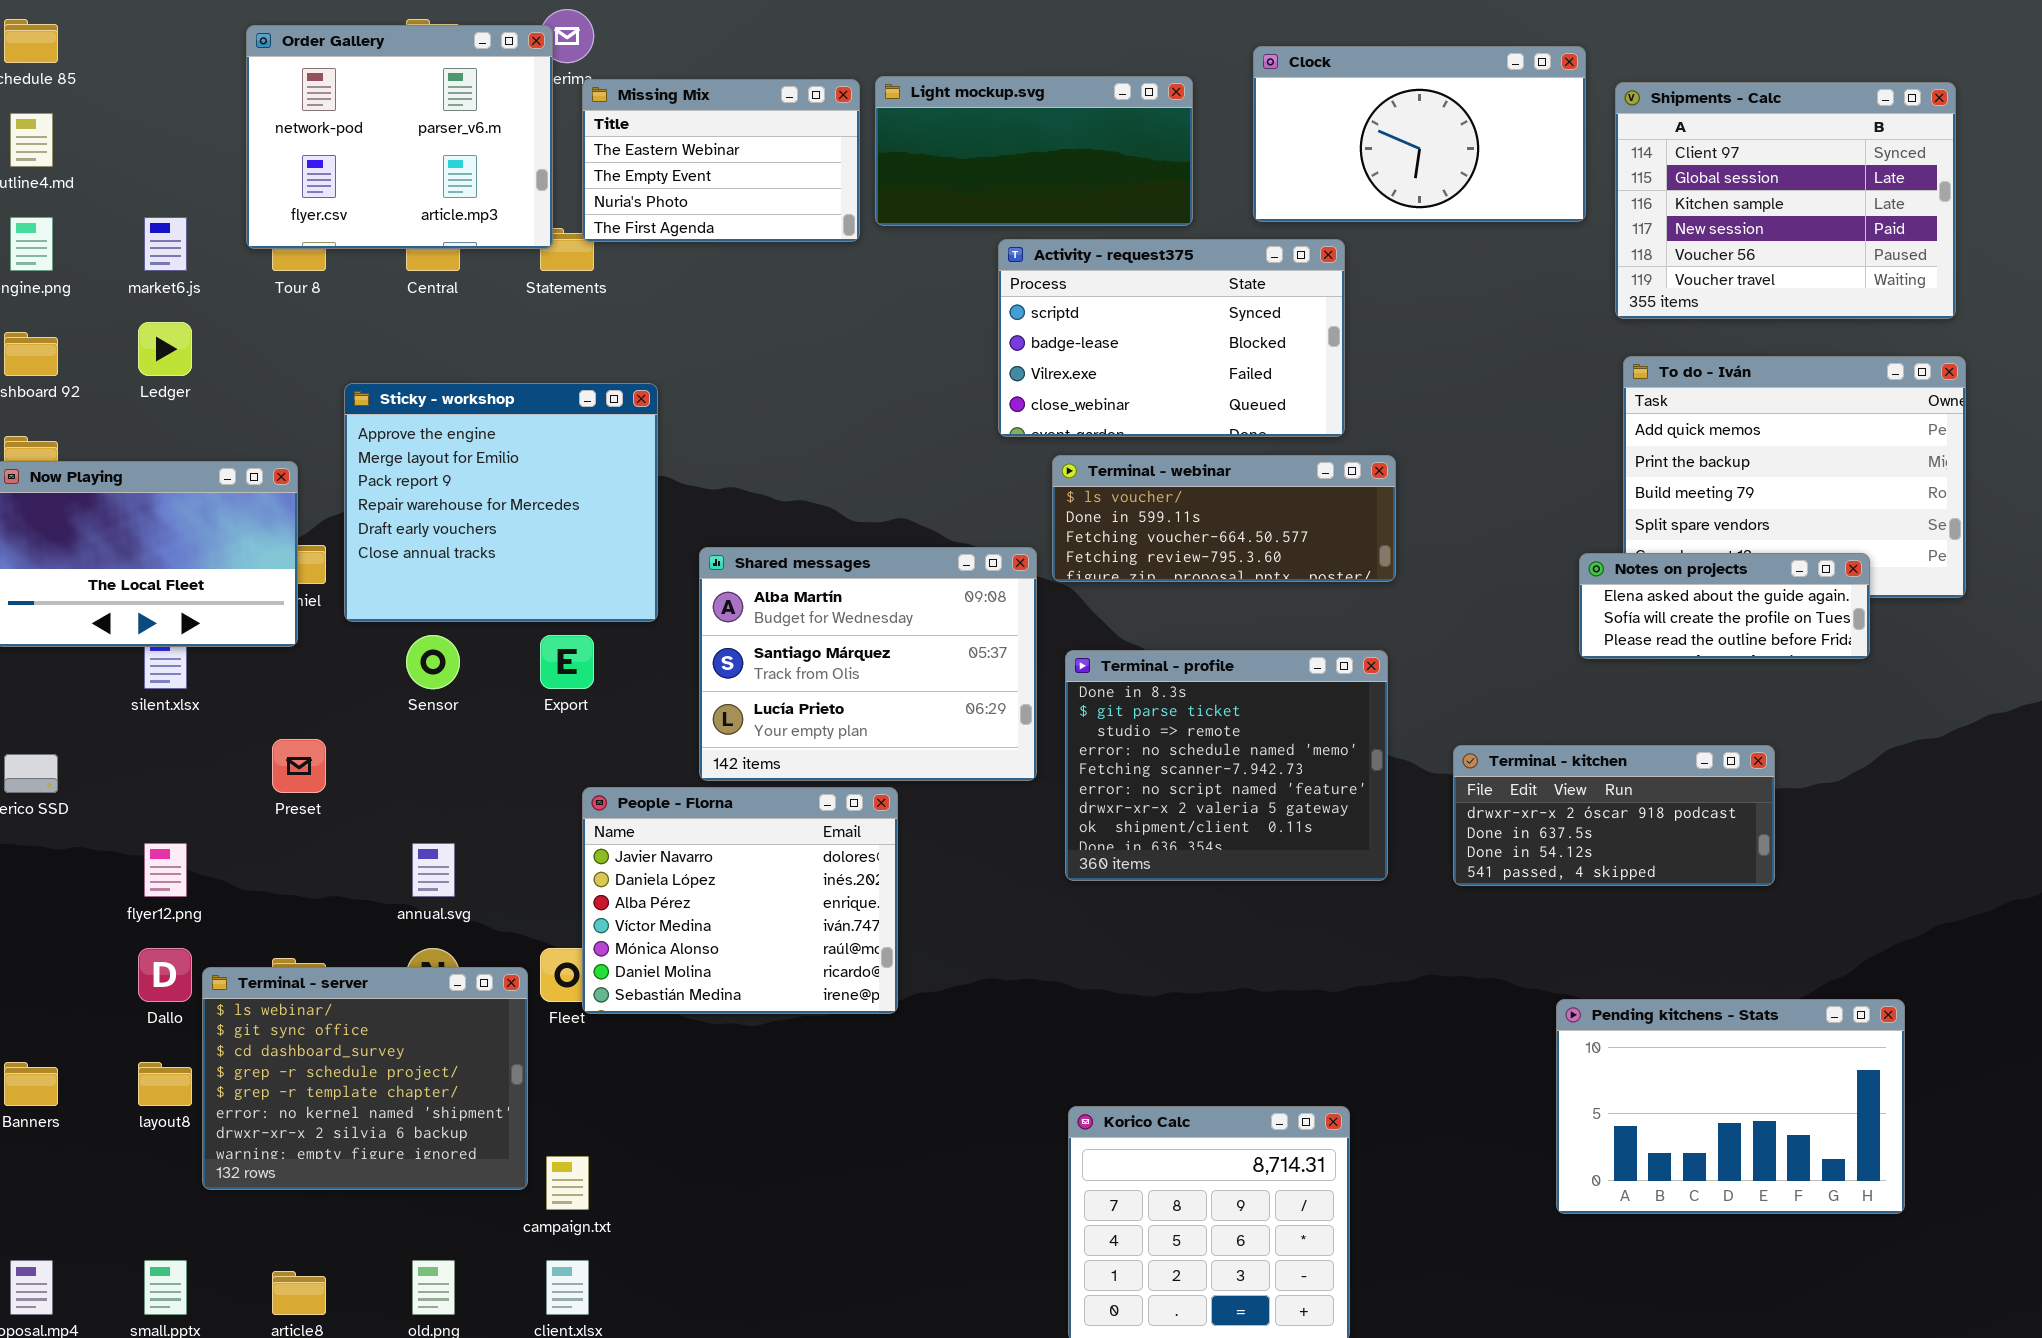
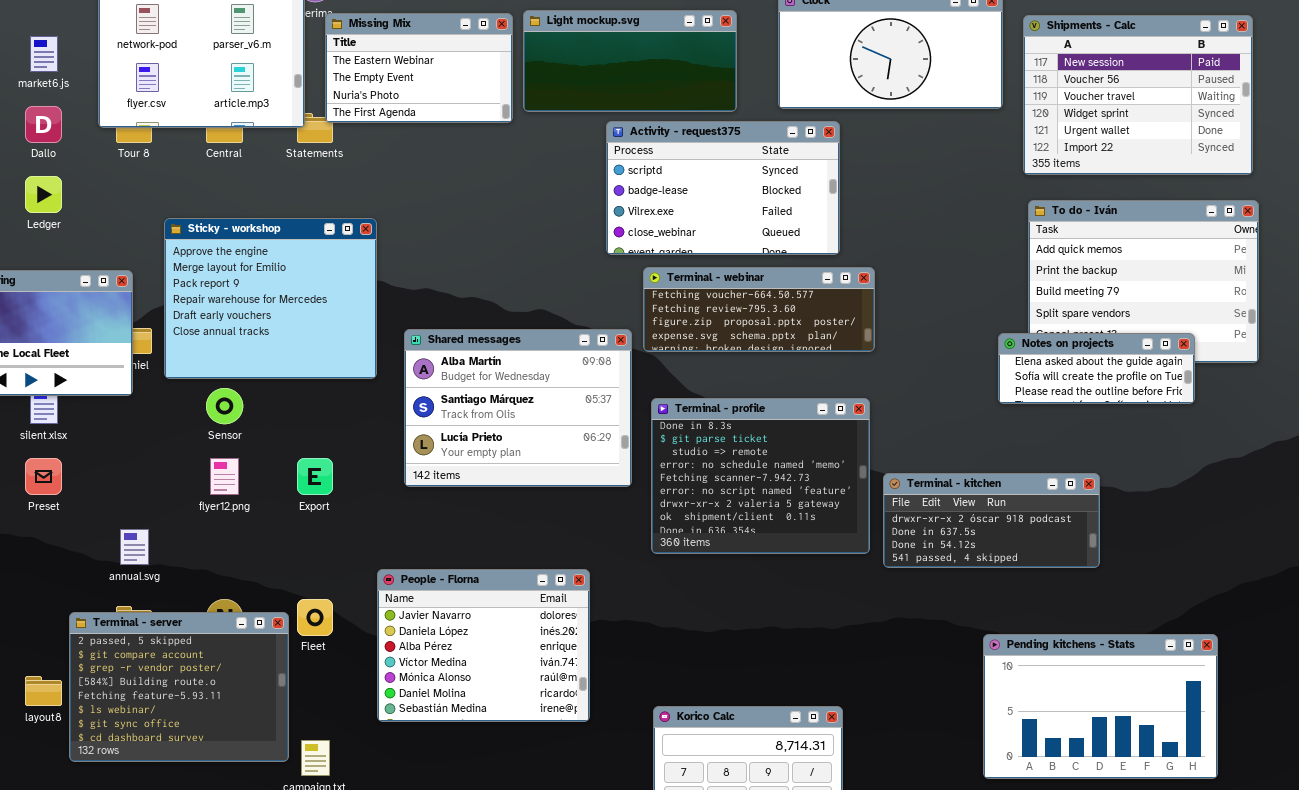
Shipments - Calc: [1615,82,1956,319] -> [1023,15,1253,175], scrolled down 3 rows
market6.js: [144,217,187,271] -> [30,36,58,72], moved
Terminal - webinar: [1052,455,1396,582] -> [643,267,875,352], scrolled down 2 rows
Export: [540,635,594,689] -> [297,458,333,495], moved
Preset: [272,739,326,793] -> [25,458,62,495], moved
Terminal - kitchen: [1453,745,1775,886] -> [883,473,1100,568], moved
People - Florna: [582,787,898,1014] -> [377,569,590,722], moved
flyer12.png: [144,843,187,897] -> [210,458,239,495], moved
annual.svg: [412,843,455,897] -> [120,529,149,565], moved
Dallo: [138,948,192,1002] -> [25,106,62,143], moved
Terminal - server: [202,967,528,1190] -> [69,612,289,762], scrolled up 5 rows

